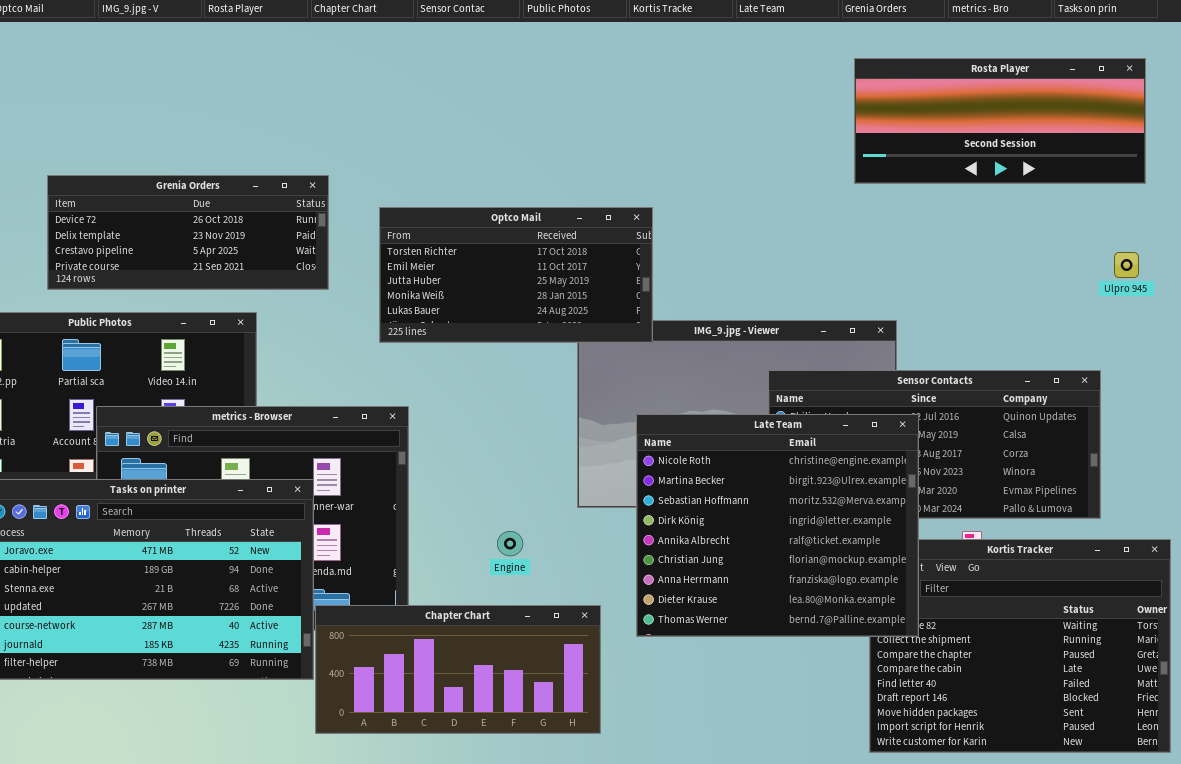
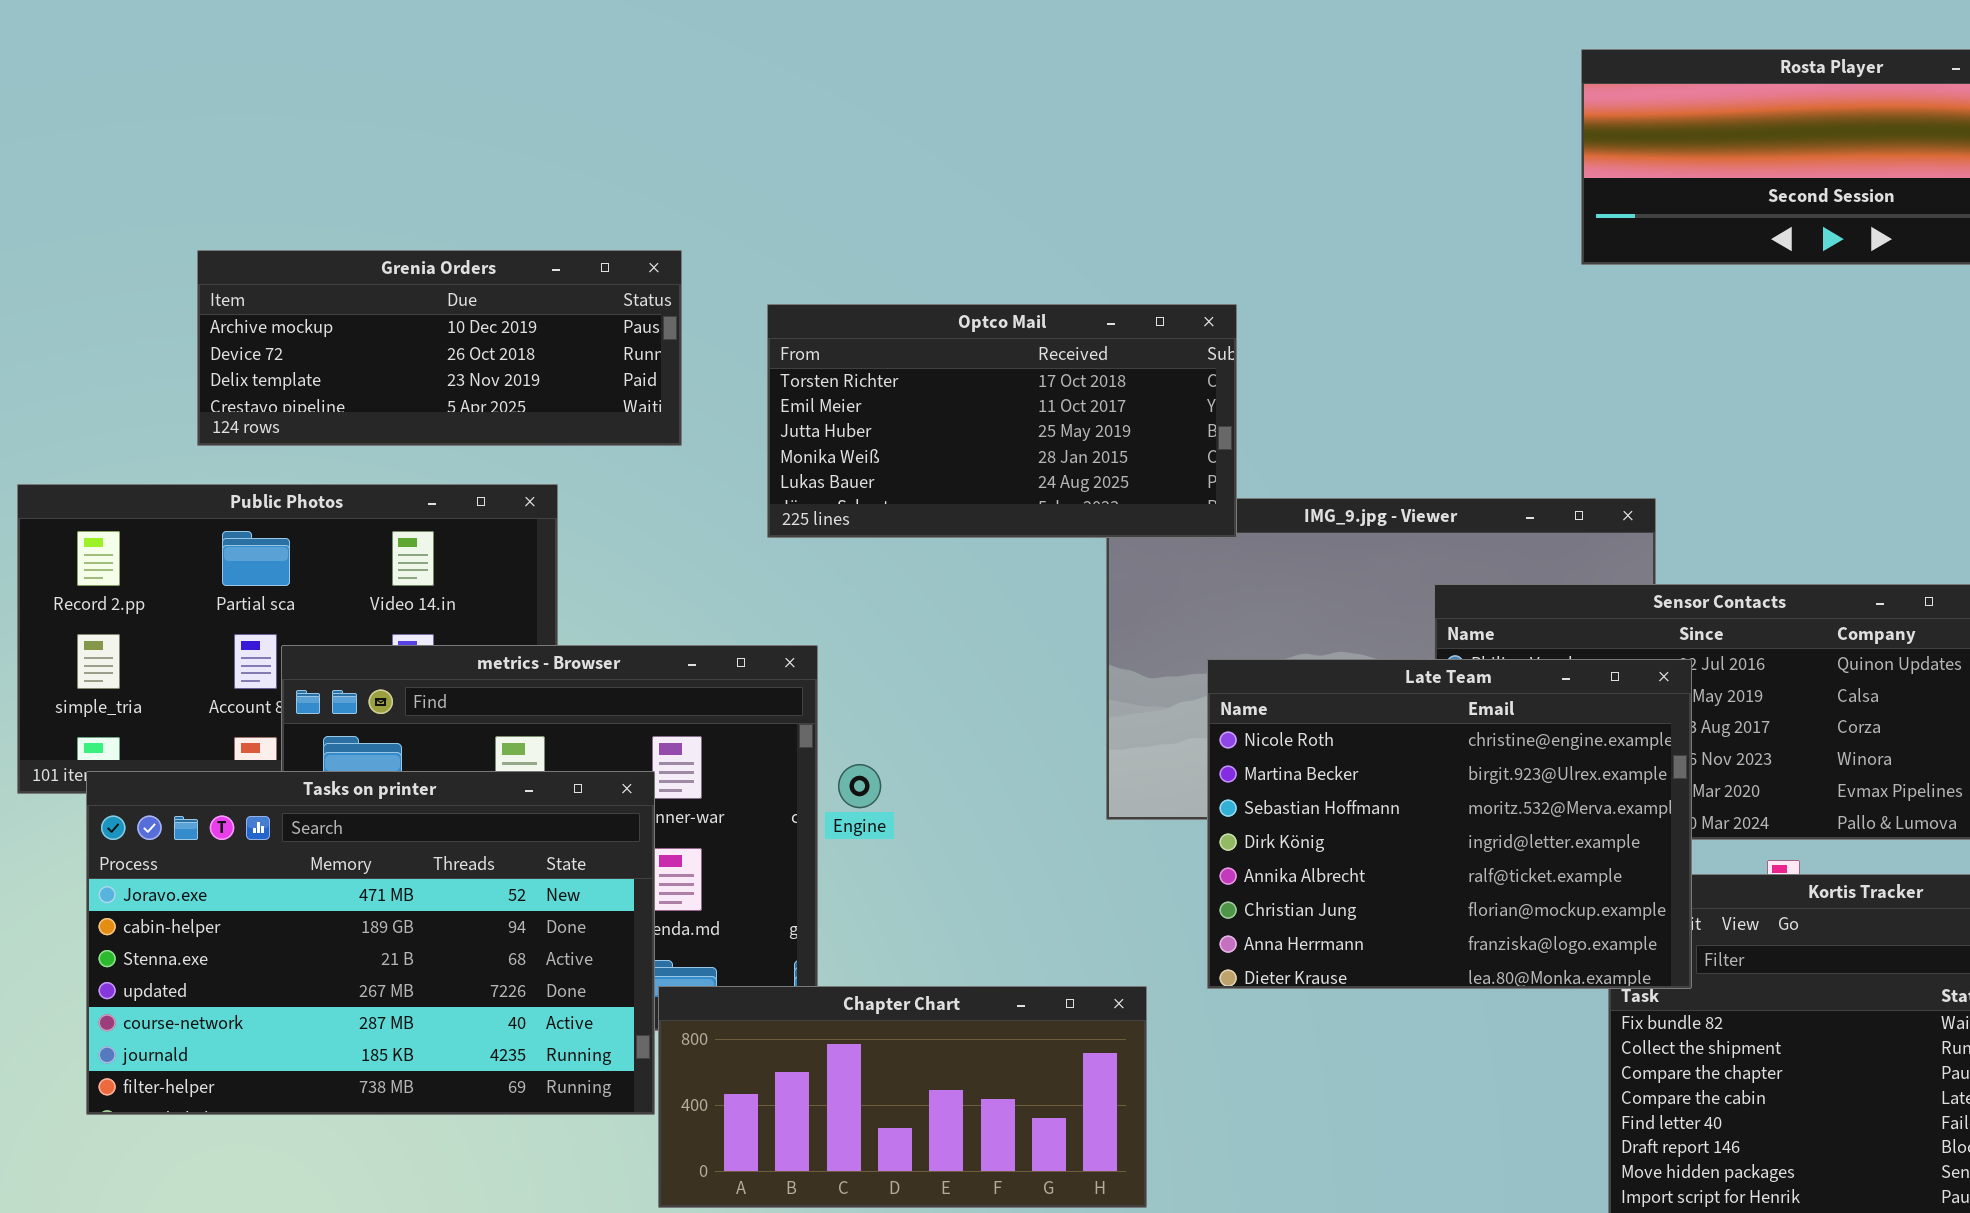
Grenia Orders: [47,175,329,290] -> [197,250,682,446], scrolled up 1 row
Late Team: [636,414,919,637] -> [1207,659,1692,989], resized
Engine: [497,531,523,556] -> [838,764,881,808], moved

